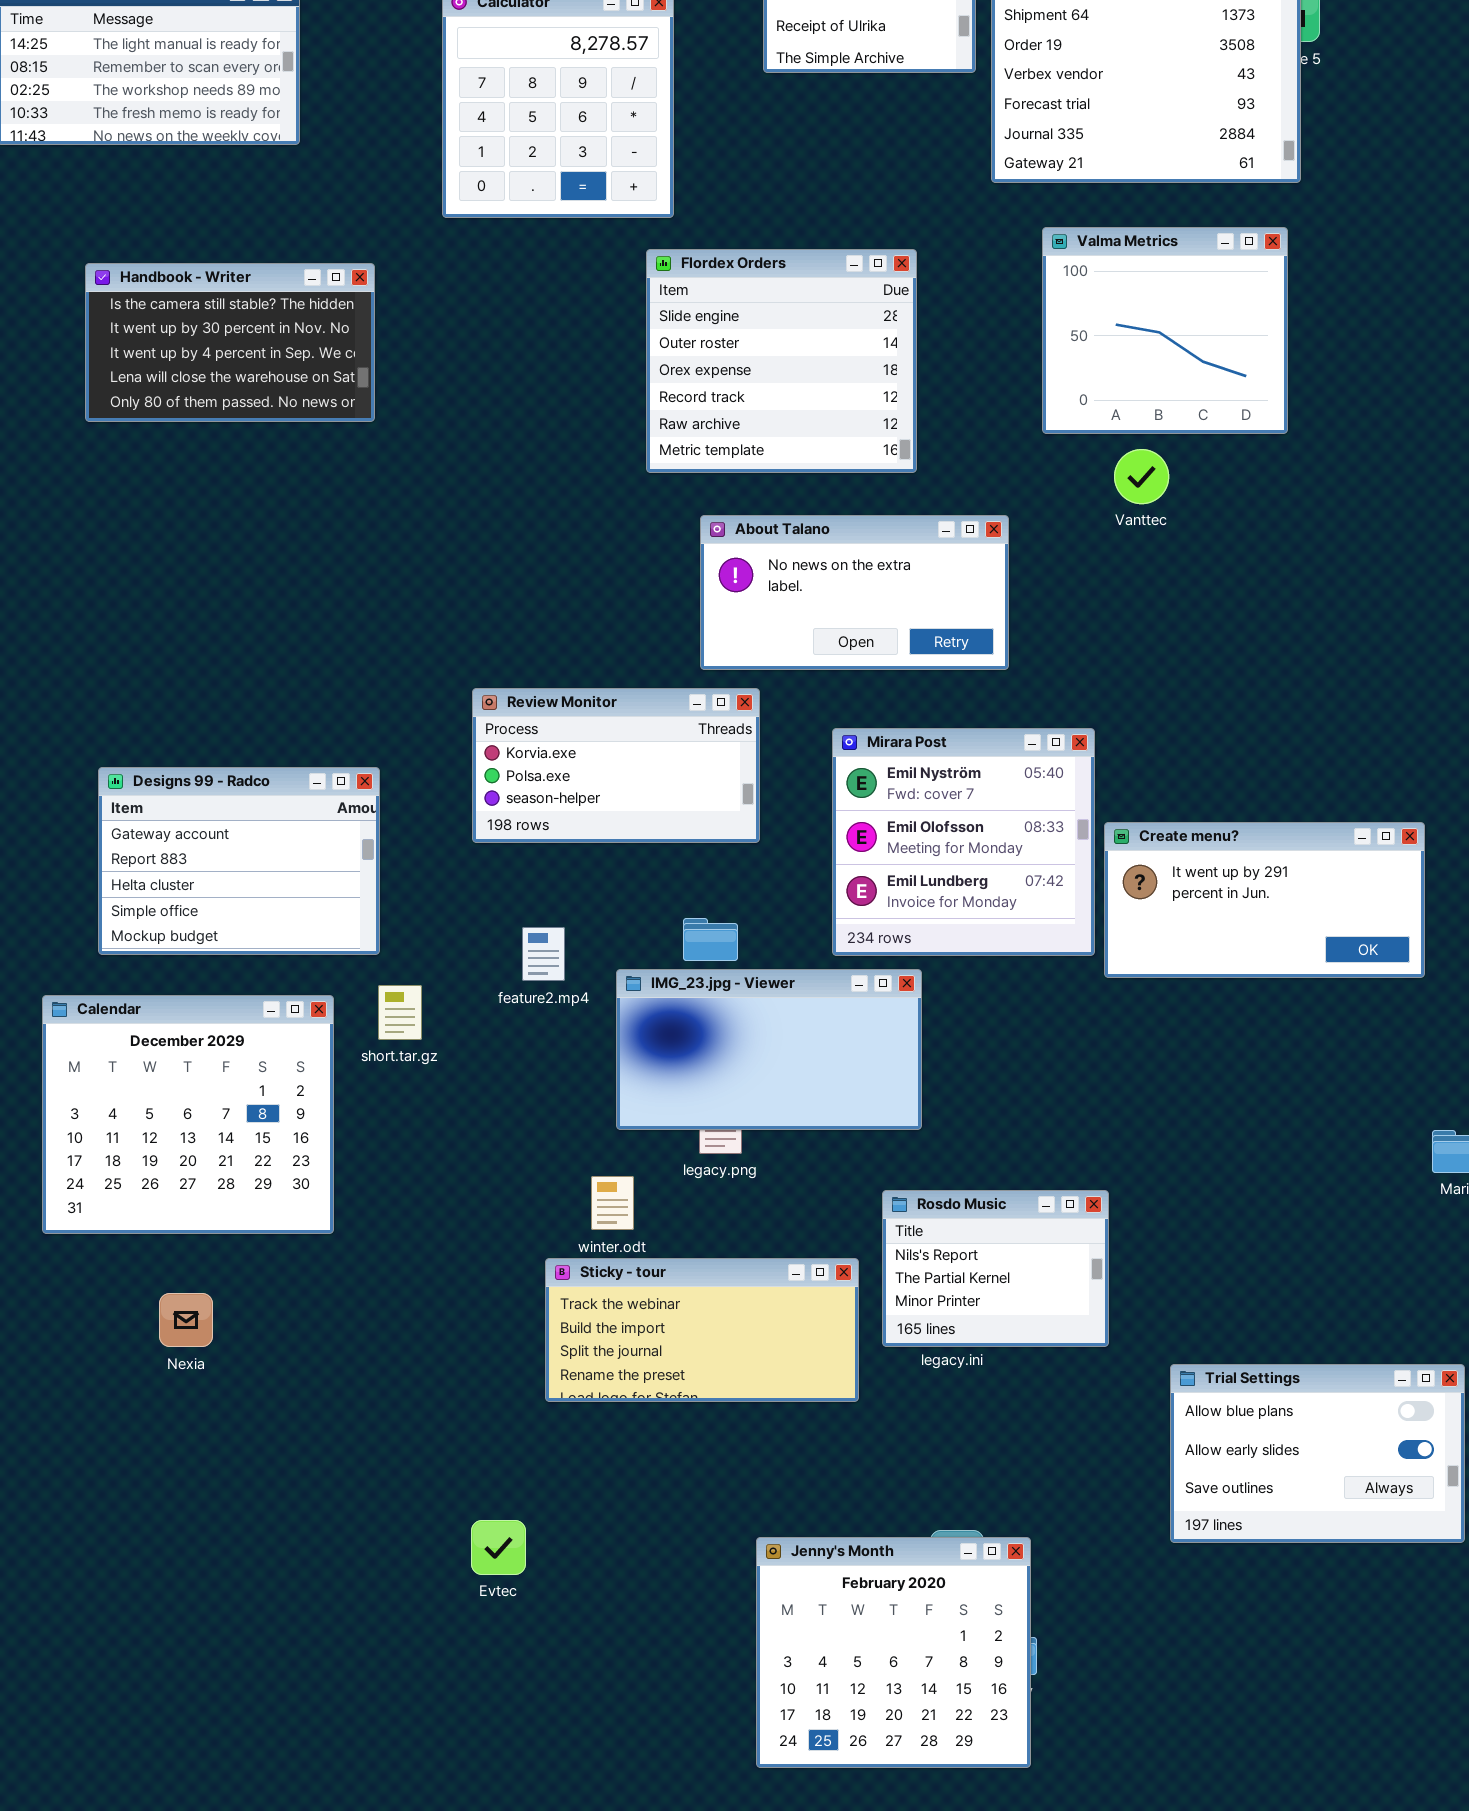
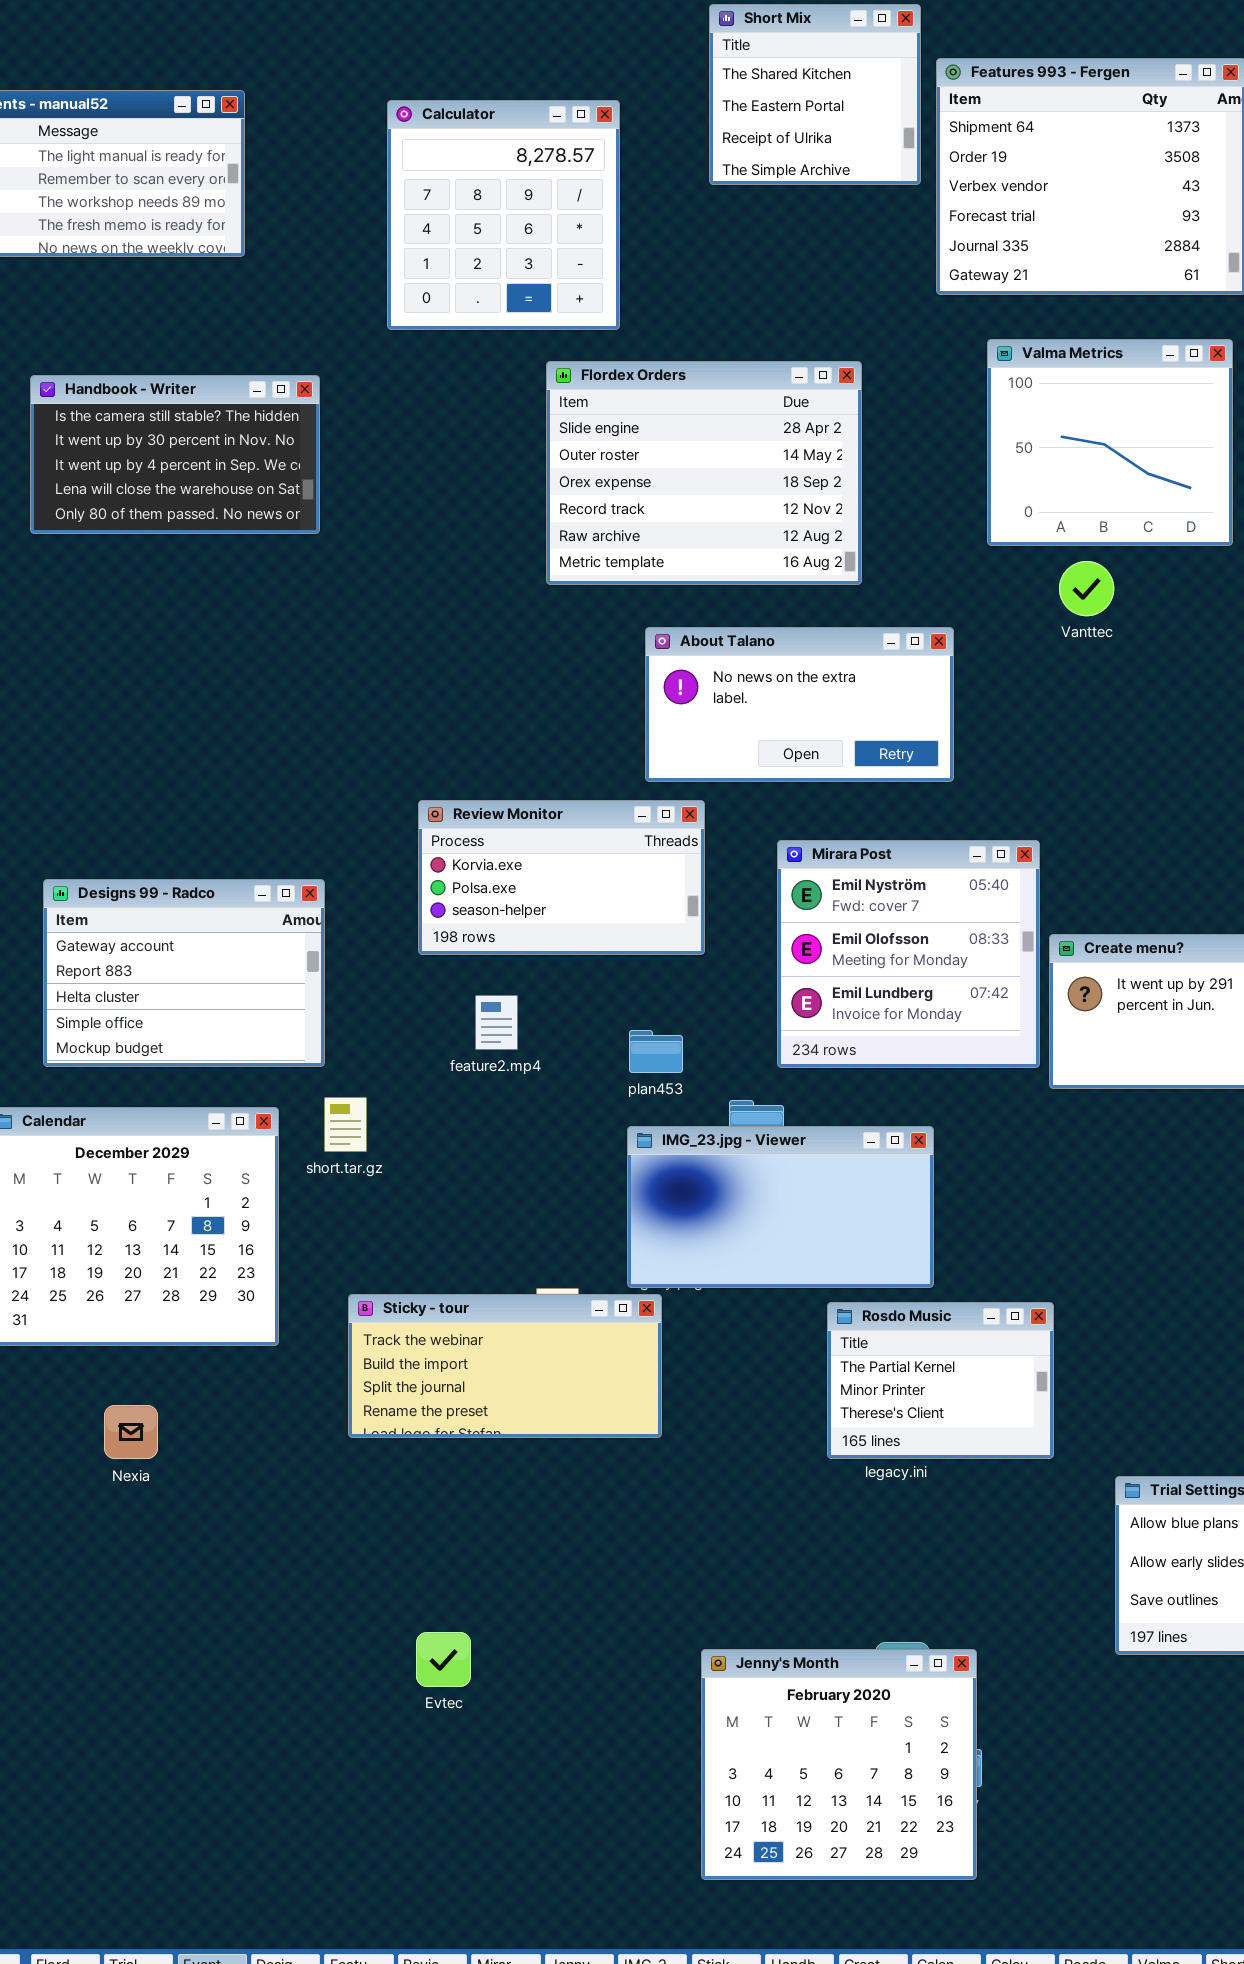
Flordex Orders: [646,249,917,473] -> [546,361,862,585], resized
feature2.mp4: [522,927,565,981] -> [475,995,518,1050], moved
IMG_23.jpg - Viewer: [616,969,922,1130] -> [627,1126,934,1288], moved
Rosdo Music: [882,1190,1109,1347] -> [827,1302,1054,1459], scrolled down 1 row
Sticky - tour: [545,1258,859,1402] -> [348,1294,662,1438], moved

